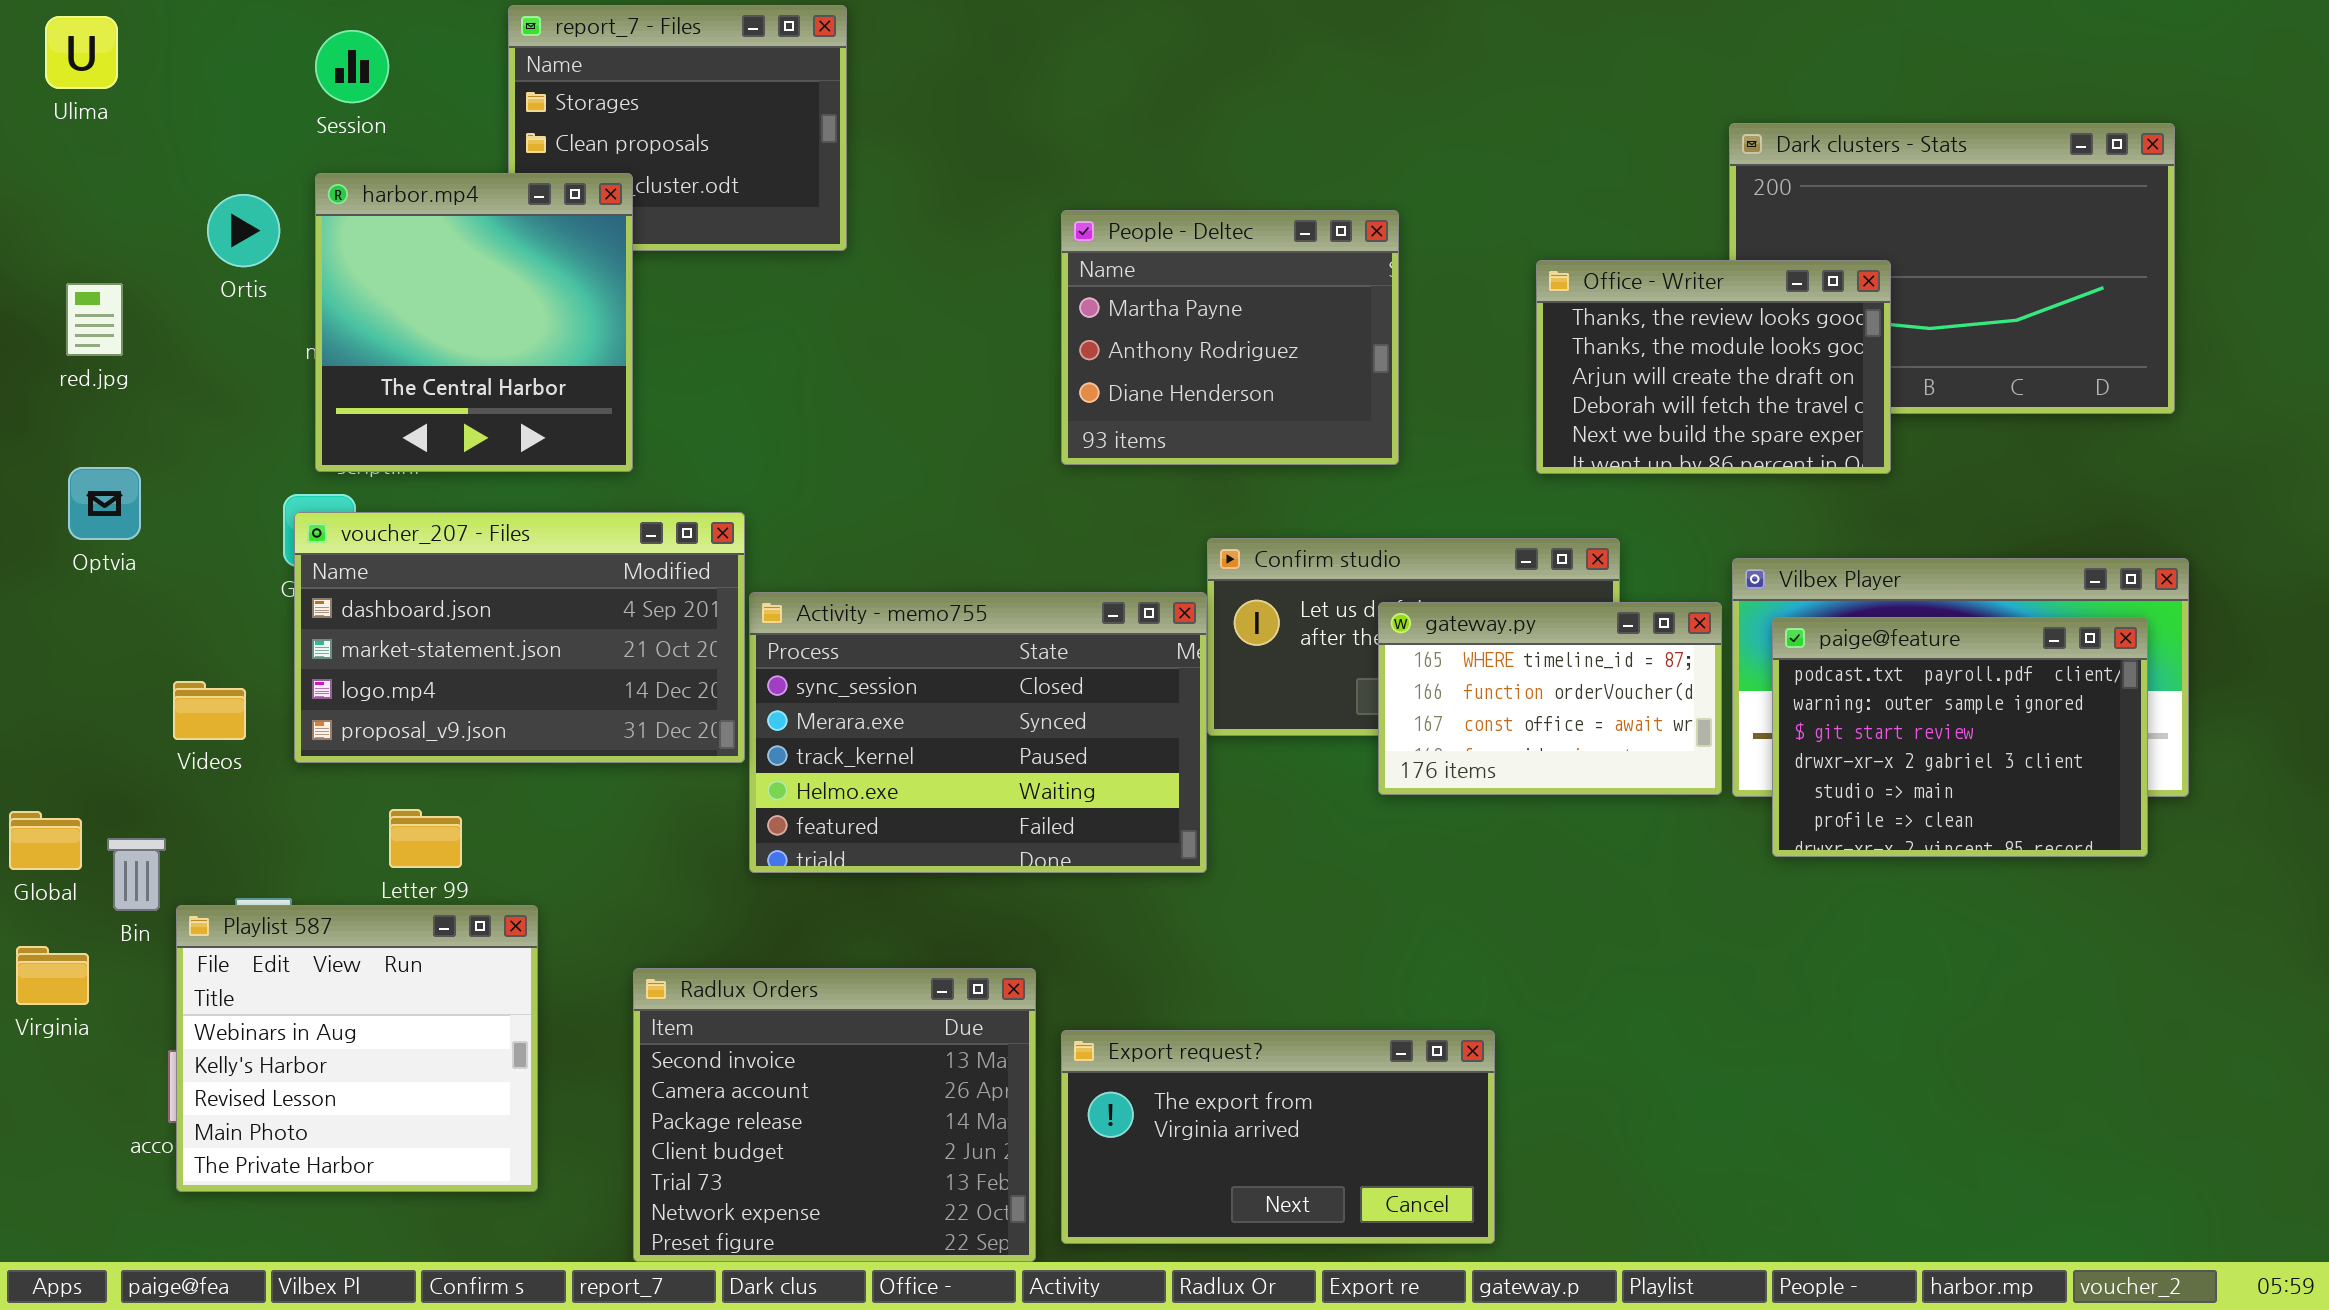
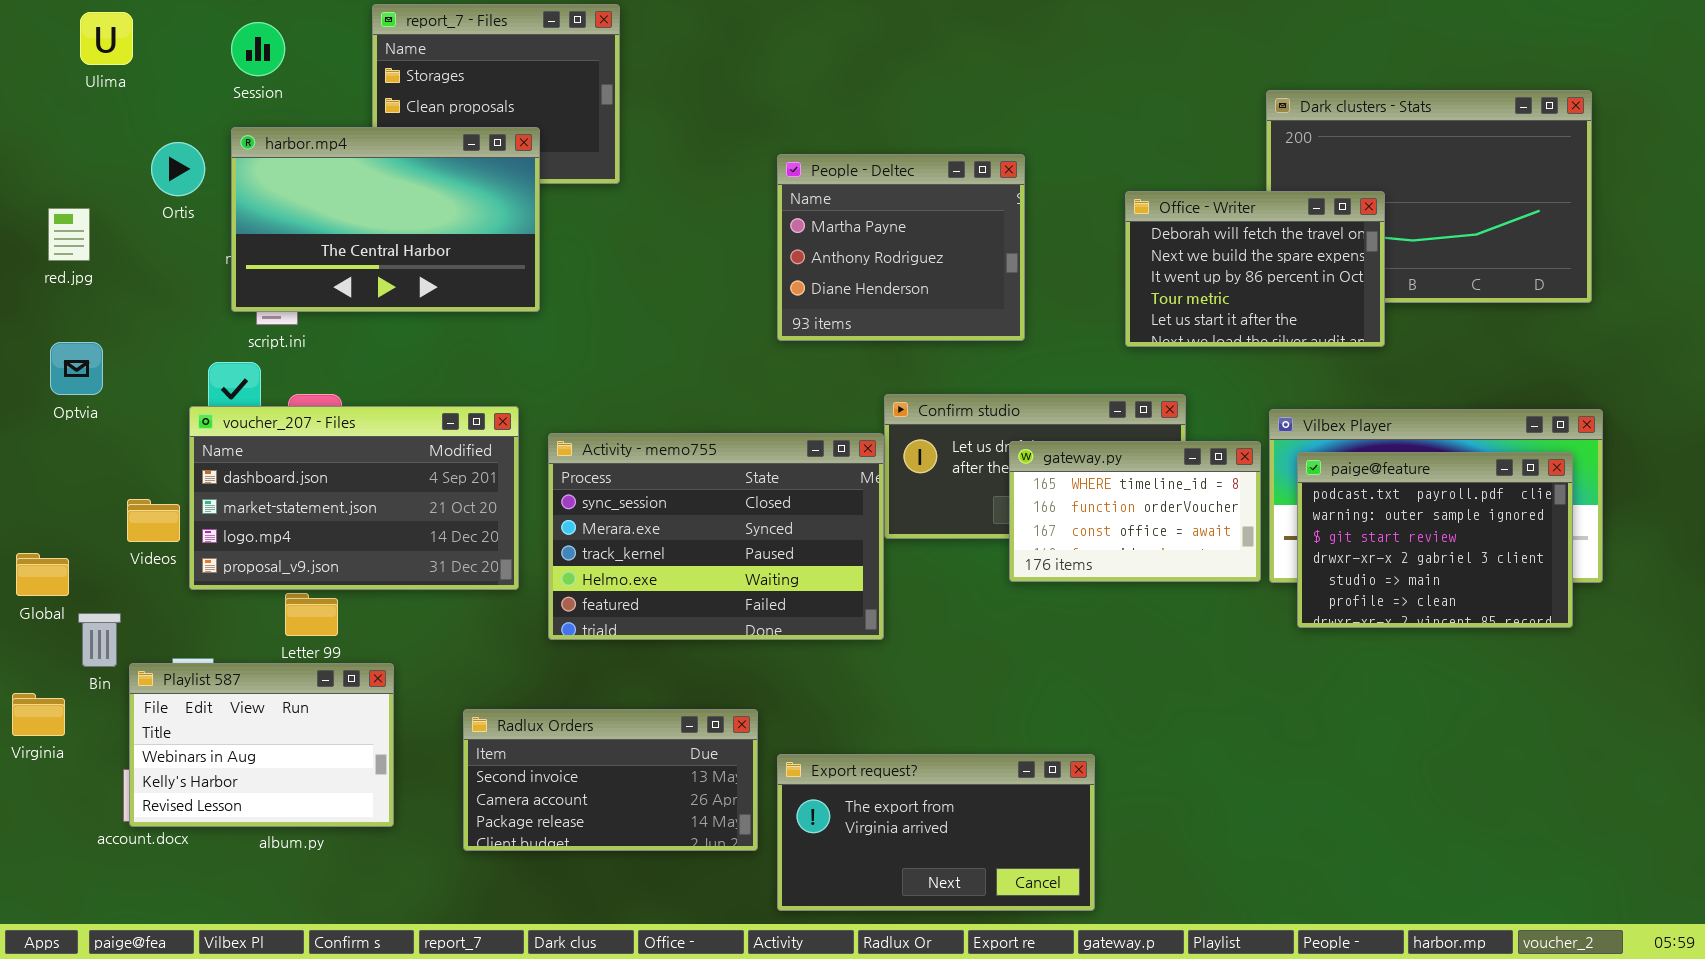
Ulima: [45,16,118,89] -> [80,12,133,65], moved
harbor.mp4: [315,173,633,472] -> [231,127,540,312], resized
Office - Writer: [1536,260,1891,474] -> [1125,191,1385,347], scrolled down 3 rows
voucher_207 - Files: [294,512,745,763] -> [189,406,519,590], moved
Global: [9,811,82,870] -> [16,553,69,596], moved
Playlist 587: [176,905,538,1192] -> [129,663,394,827], resized
Radlux Orders: [633,968,1036,1262] -> [463,709,758,851], resized

